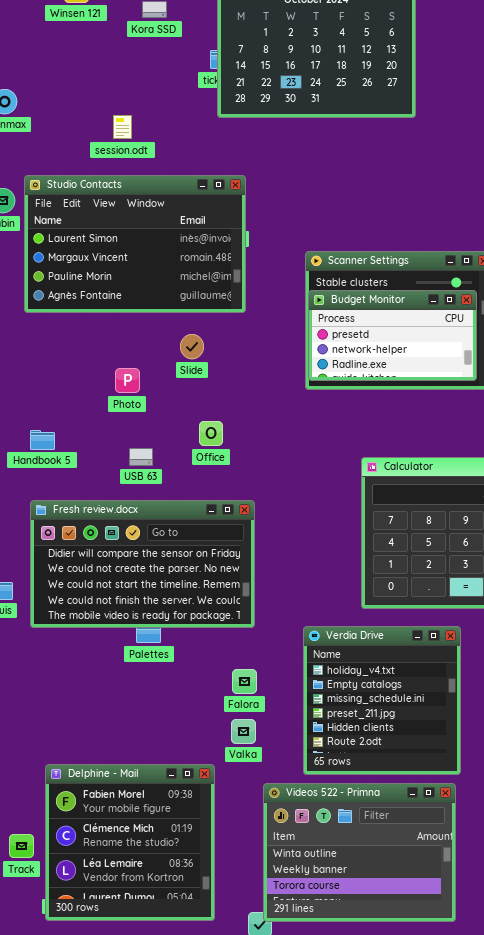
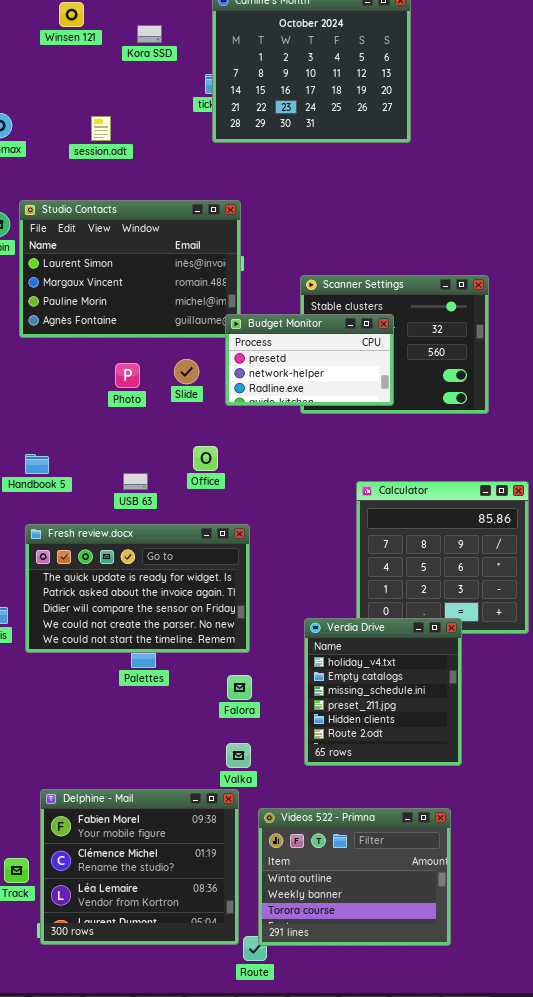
session.odt: [113,115,132,139] -> [91,116,111,141], moved
Budget Monitor: [308,290,477,381] -> [225,314,394,406], moved
Photo: [115,368,140,393] -> [115,363,140,388], moved
Fresh review.docx: [30,500,255,628] -> [25,524,250,653], scrolled up 2 rows
Verdia Drive: [303,626,461,775] -> [304,618,462,766], moved
Falora: [232,669,257,694] -> [227,675,252,700], moved
Delphine - Mail: [45,764,215,921] -> [40,789,239,945], resized

